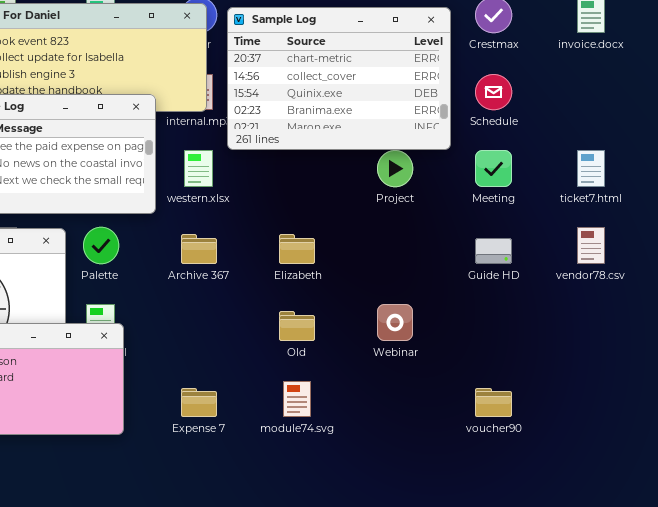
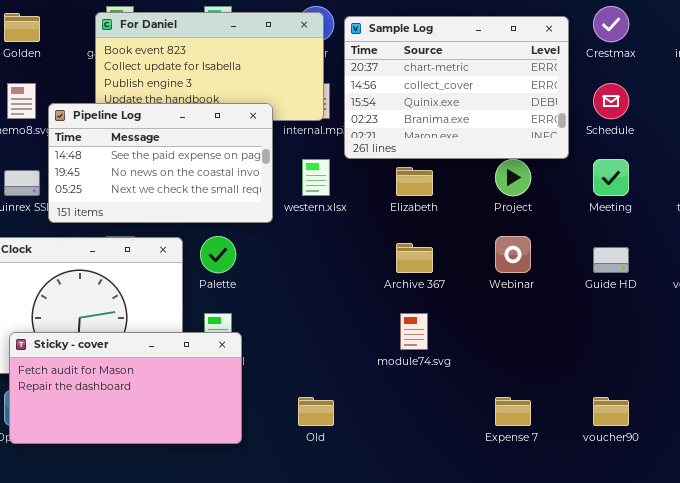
Archive 367: [181,234,217,264] -> [396,243,433,273], moved
Elizabeth: [279,234,315,264] -> [396,167,433,196], moved
Webinar: [377,304,413,341] -> [495,236,531,273], moved
Old: [279,311,315,341] -> [298,397,334,426], moved
module74.svg: [283,381,311,417] -> [400,313,428,350], moved
Expense 7: [181,388,217,417] -> [495,397,531,426], moved

